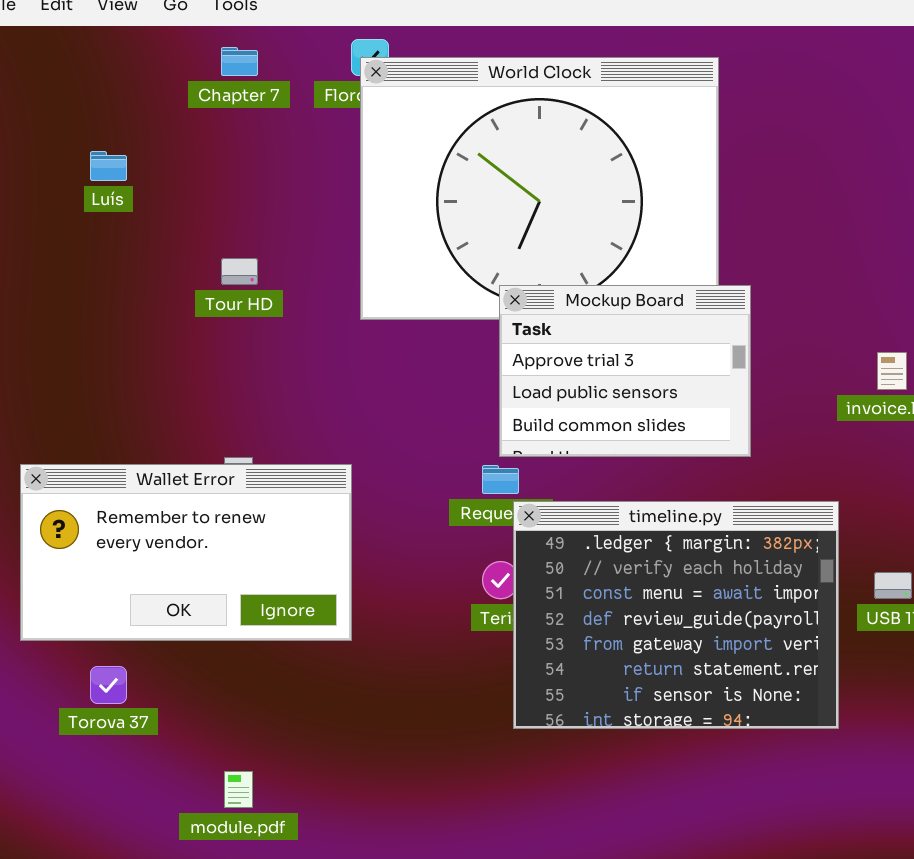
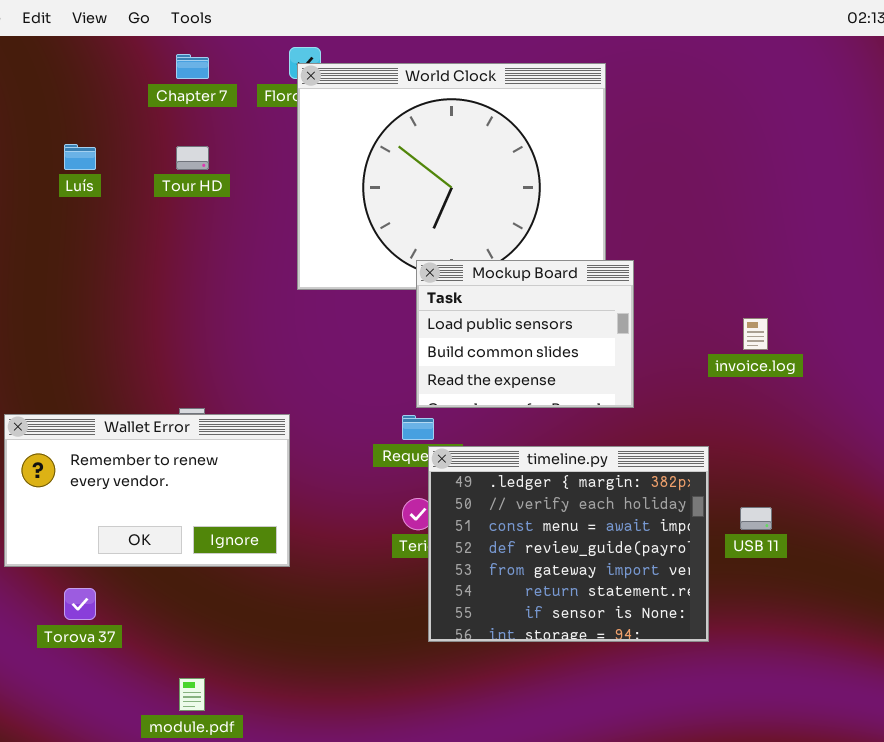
Tour HD: [221,258,258,285] -> [176,146,209,170], moved
Mockup Board: [499,285,751,457] -> [416,260,634,408], scrolled down 1 row

